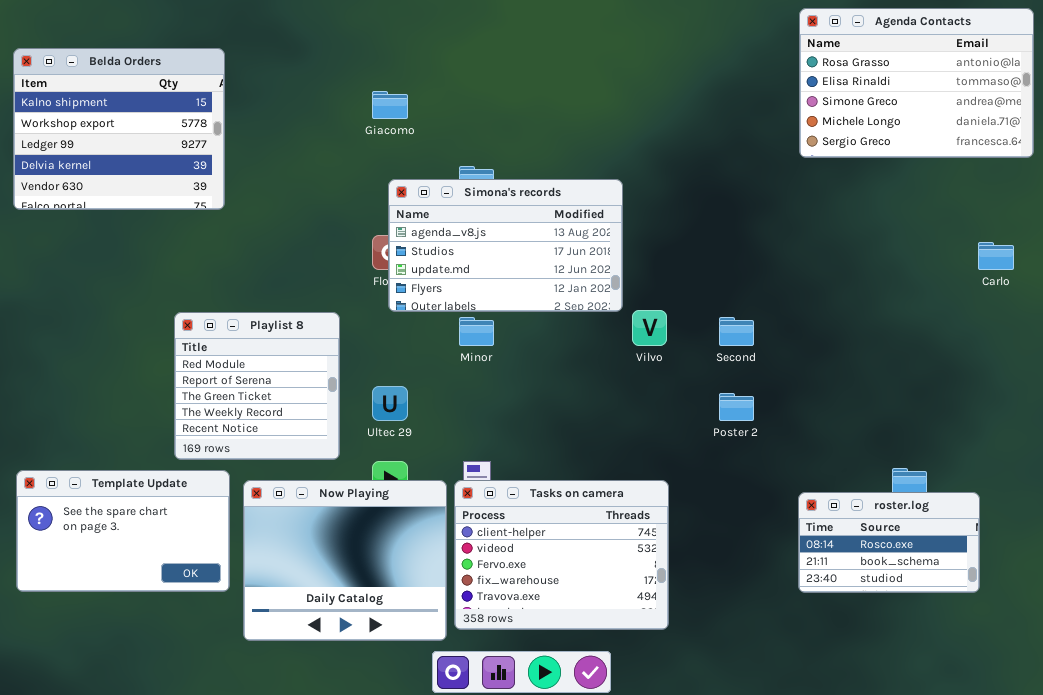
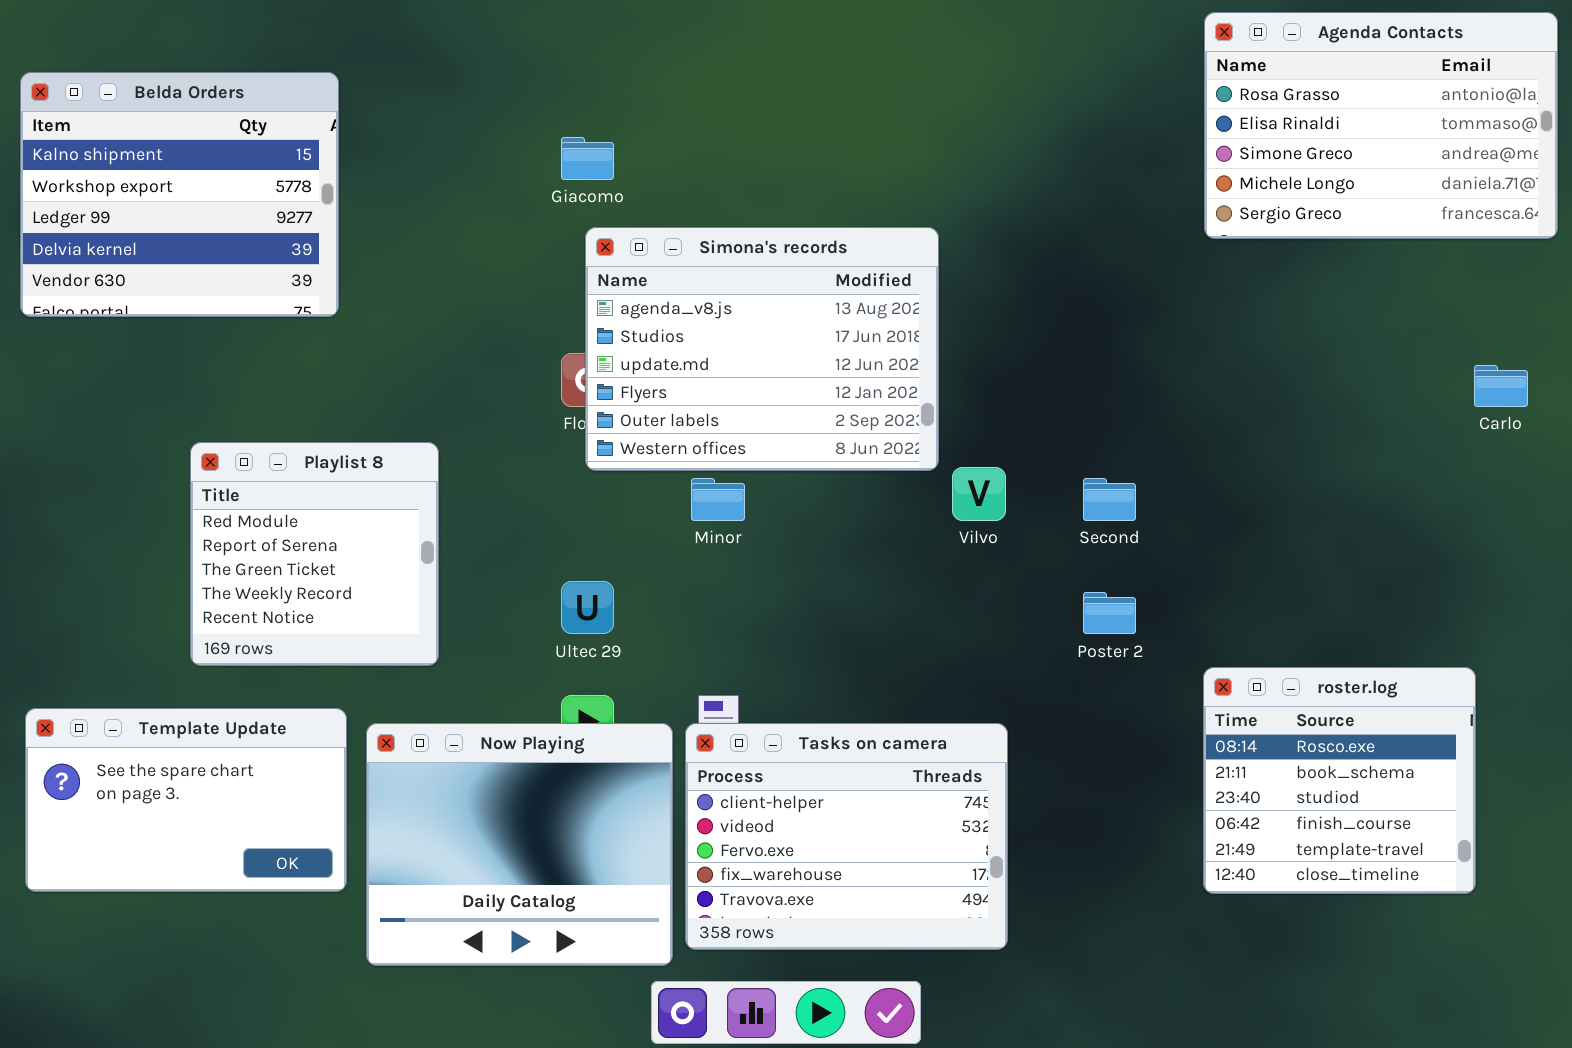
Simona's records: [388,179,623,312] -> [585,227,939,471], resized
Playlist 8: [174,312,340,460] -> [190,442,439,666], moved
roster.log: [798,492,980,593] -> [1203,667,1476,894], resized

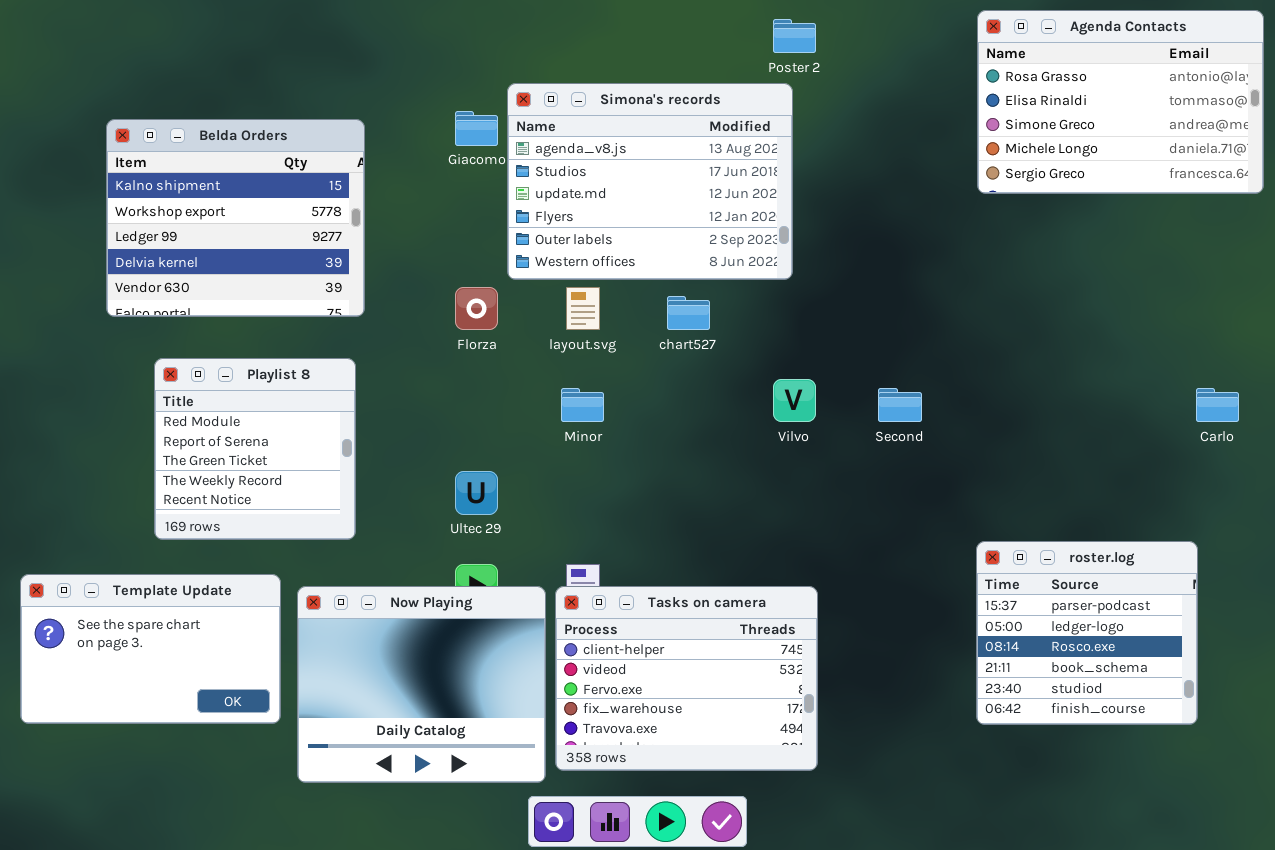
Belda Orders: [20,72,339,317] -> [106,119,365,317], moved
Simona's records: [585,227,939,471] -> [507,83,793,280], moved
Carlo: [1474,365,1528,407] -> [1196,388,1239,422], moved
Poster 2: [1083,592,1136,634] -> [773,19,816,53], moved
roster.log: [1203,667,1476,894] -> [976,541,1198,725], scrolled up 2 rows

